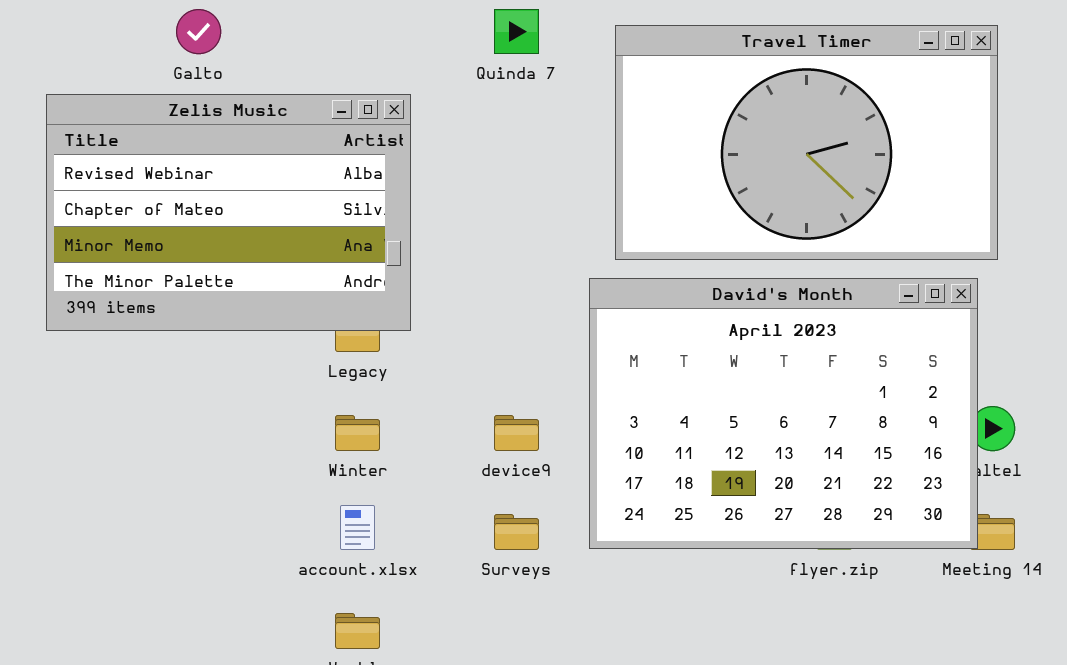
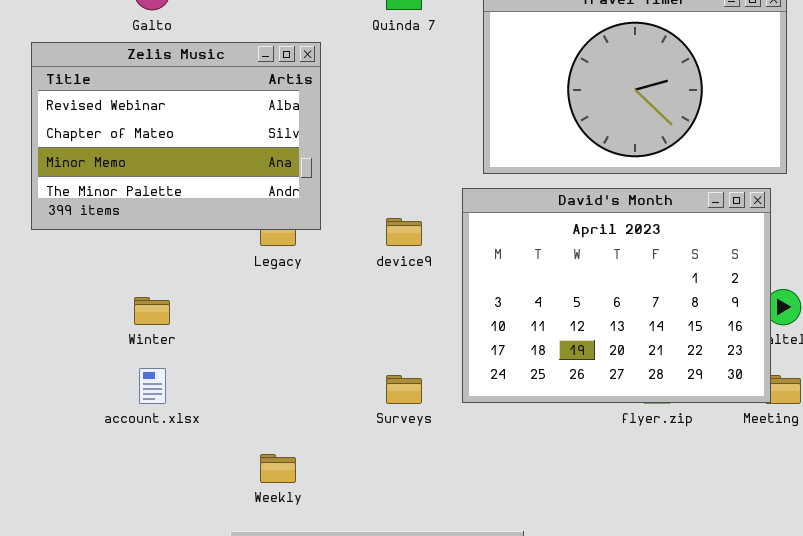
Winter: [335,415,380,451] -> [134,297,170,325], moved
device9: [494,415,539,451] -> [386,218,422,246], moved
account.xlsx: [340,505,375,550] -> [139,368,166,404], moved

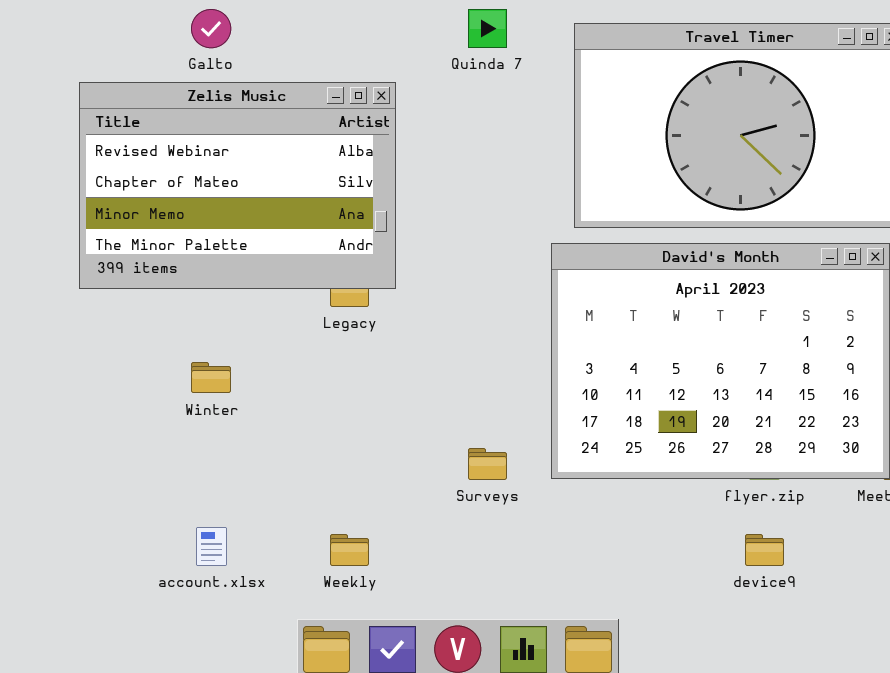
device9: [386,218,422,246] -> [745,534,784,566], moved
account.xlsx: [139,368,166,404] -> [196,527,227,566], moved

